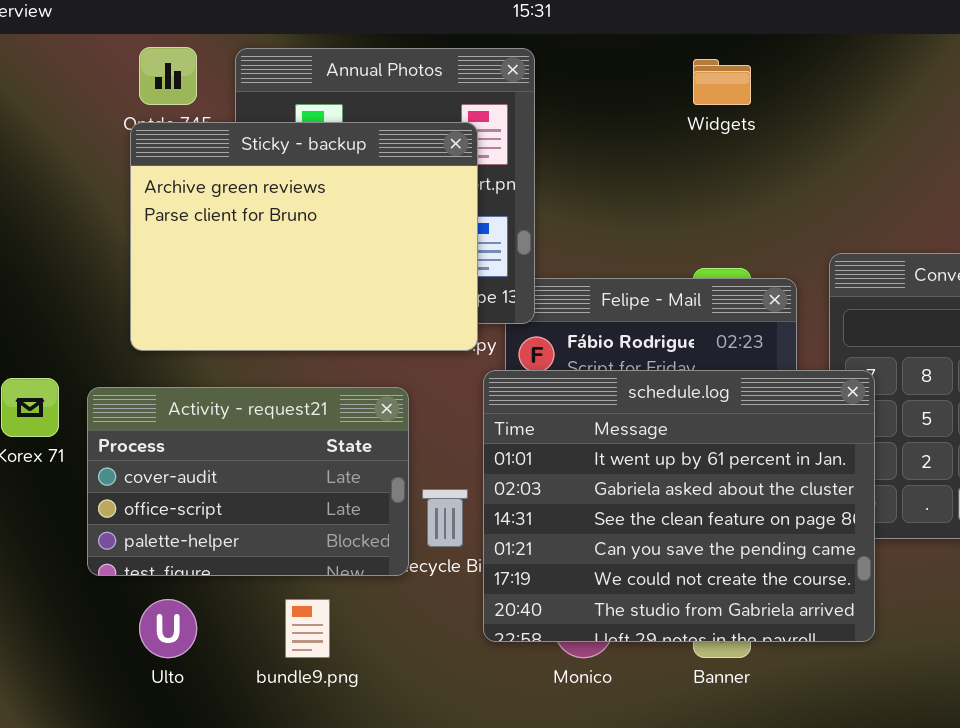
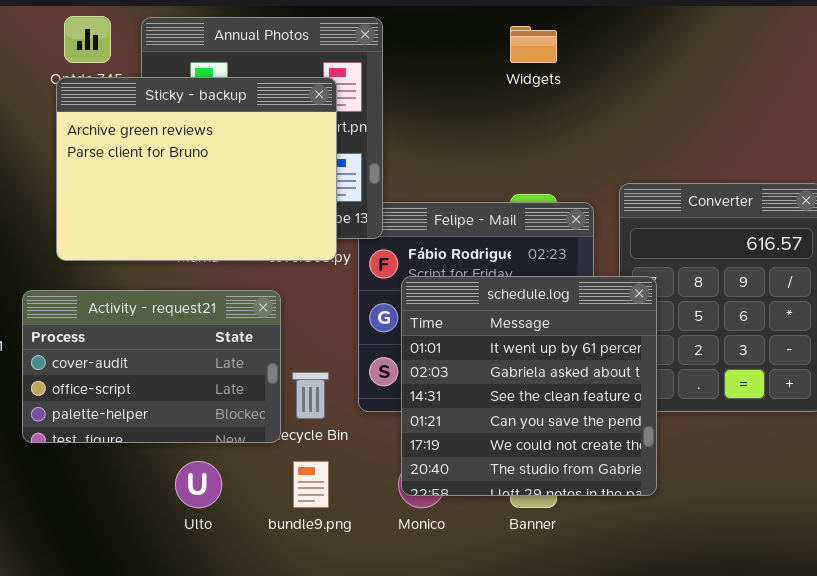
schedule.log: [483,370,875,642] -> [401,276,657,496], resized
Ulto: [139,599,197,658] -> [175,461,222,508], moved
bundle9.png: [285,599,330,658] -> [293,461,329,508], moved

